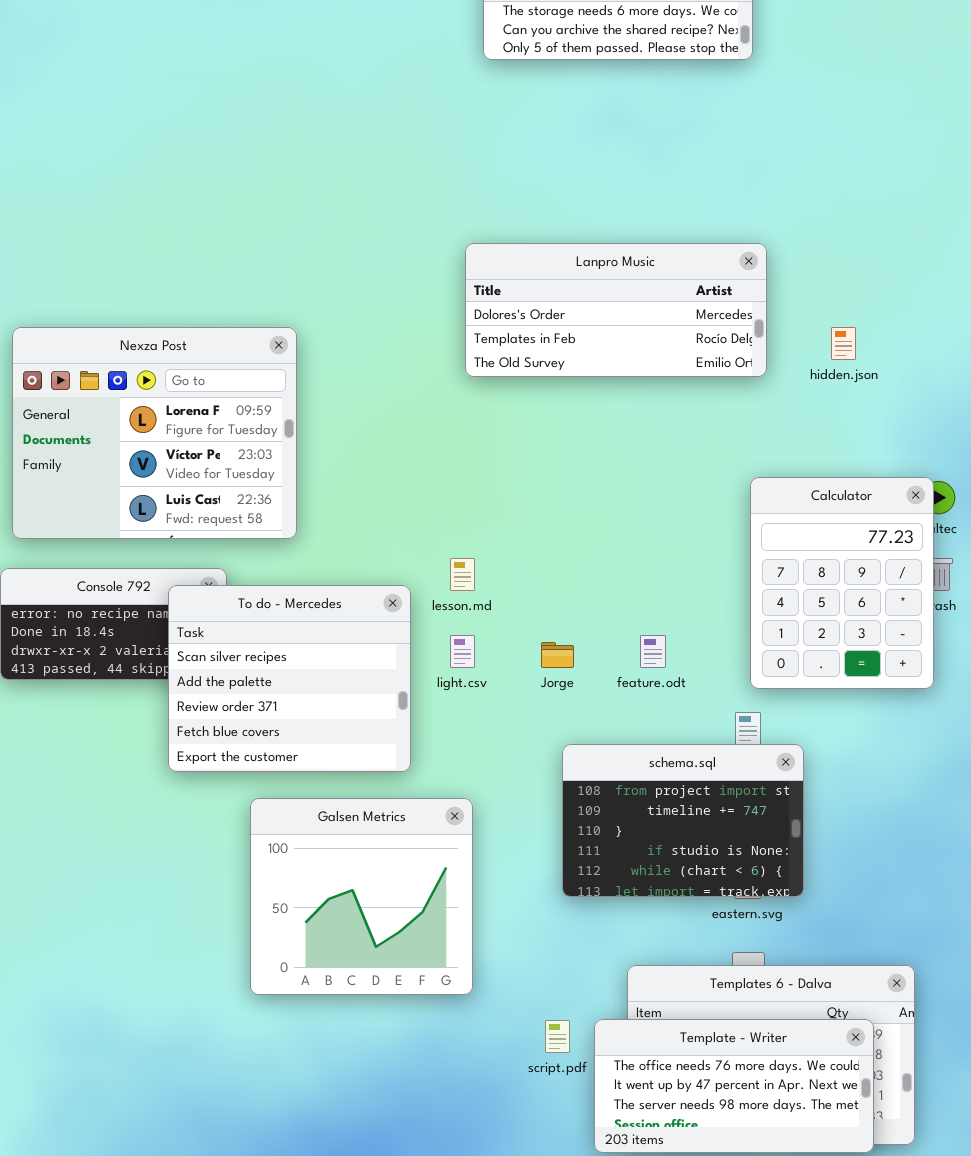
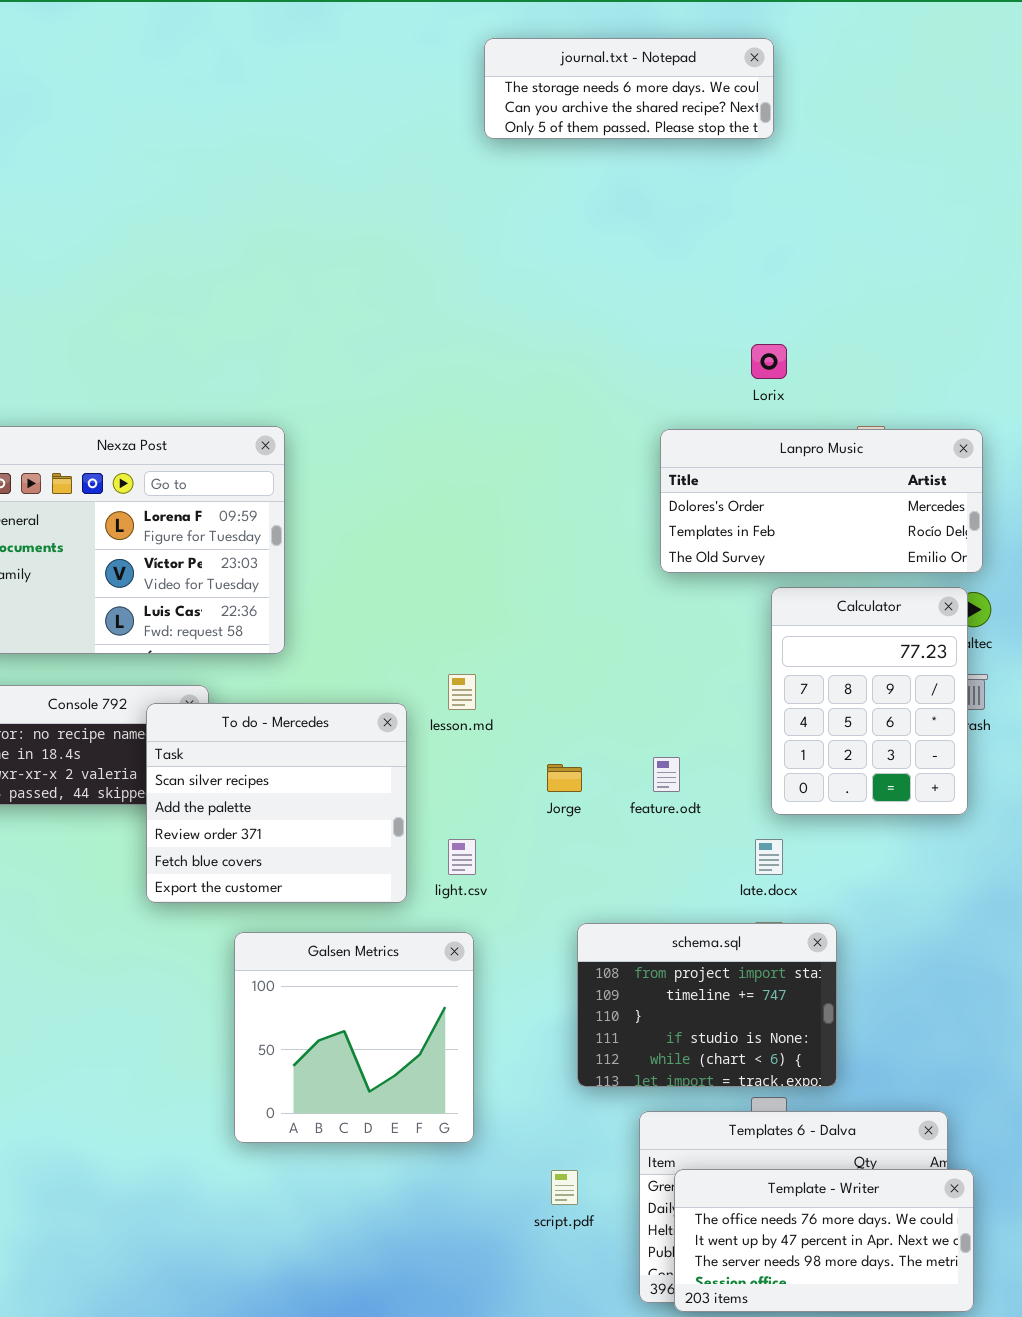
Lanpro Music: [465,243,767,377] -> [660,429,983,573], moved
light.csv: [450,635,475,668] -> [448,839,476,875], moved
schema.sql: [562,744,804,897] -> [577,923,837,1087], moved
Template - Writer: [594,1019,874,1153] -> [674,1169,974,1312], moved

